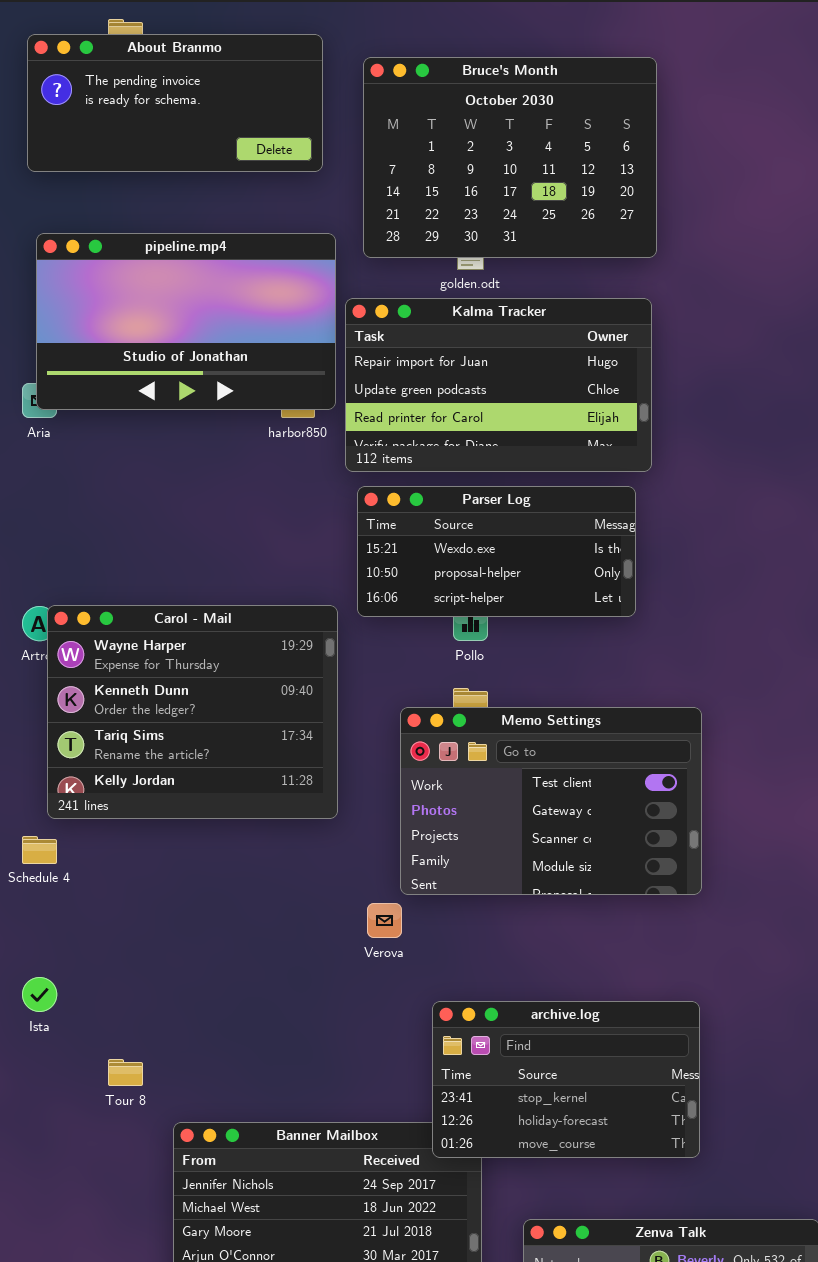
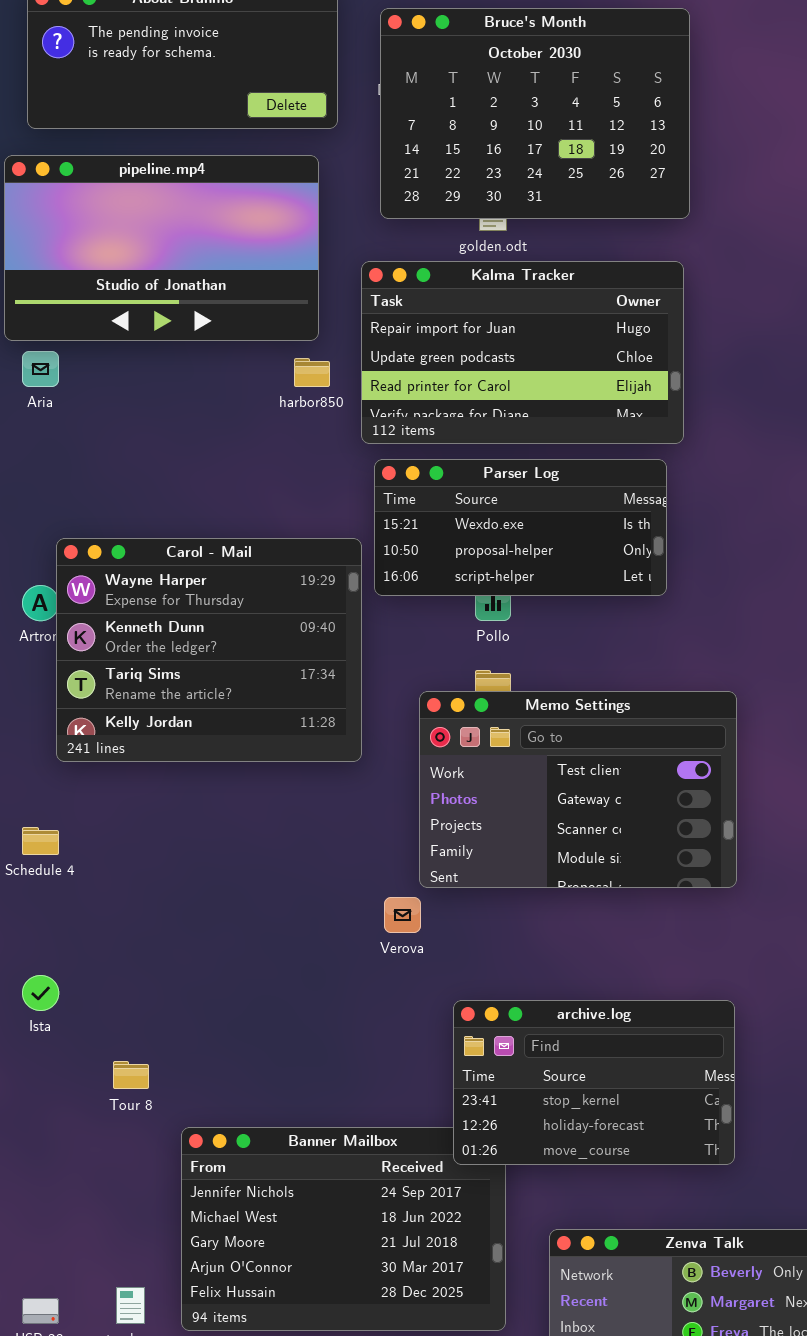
pipeline.mp4: [36,233,336,410] -> [4,155,319,341], moved
Carol - Mail: [47,605,338,819] -> [56,538,362,762], moved

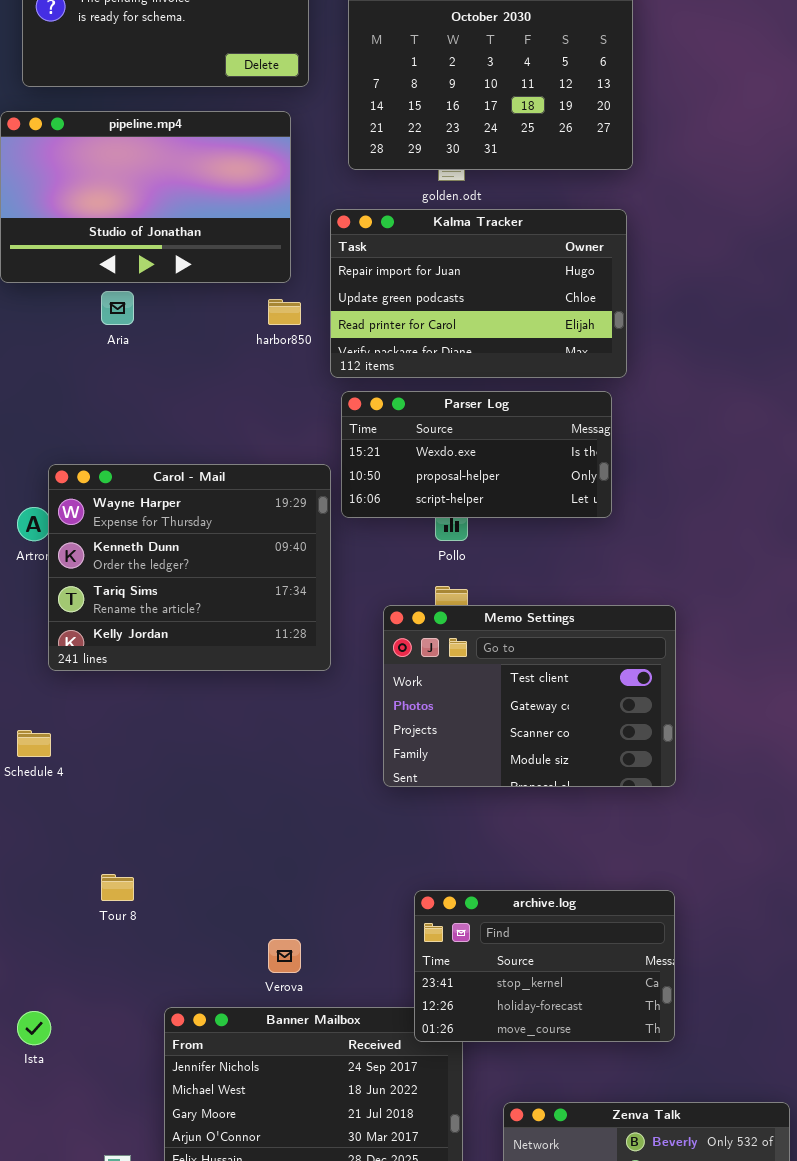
Aria: [22,351,59,387] -> [101,291,134,325], moved
Verova: [384,897,421,933] -> [268,939,301,973], moved
Ista: [22,975,59,1011] -> [17,1011,51,1045], moved
Tour 8: [113,1061,149,1089] -> [101,874,134,901], moved

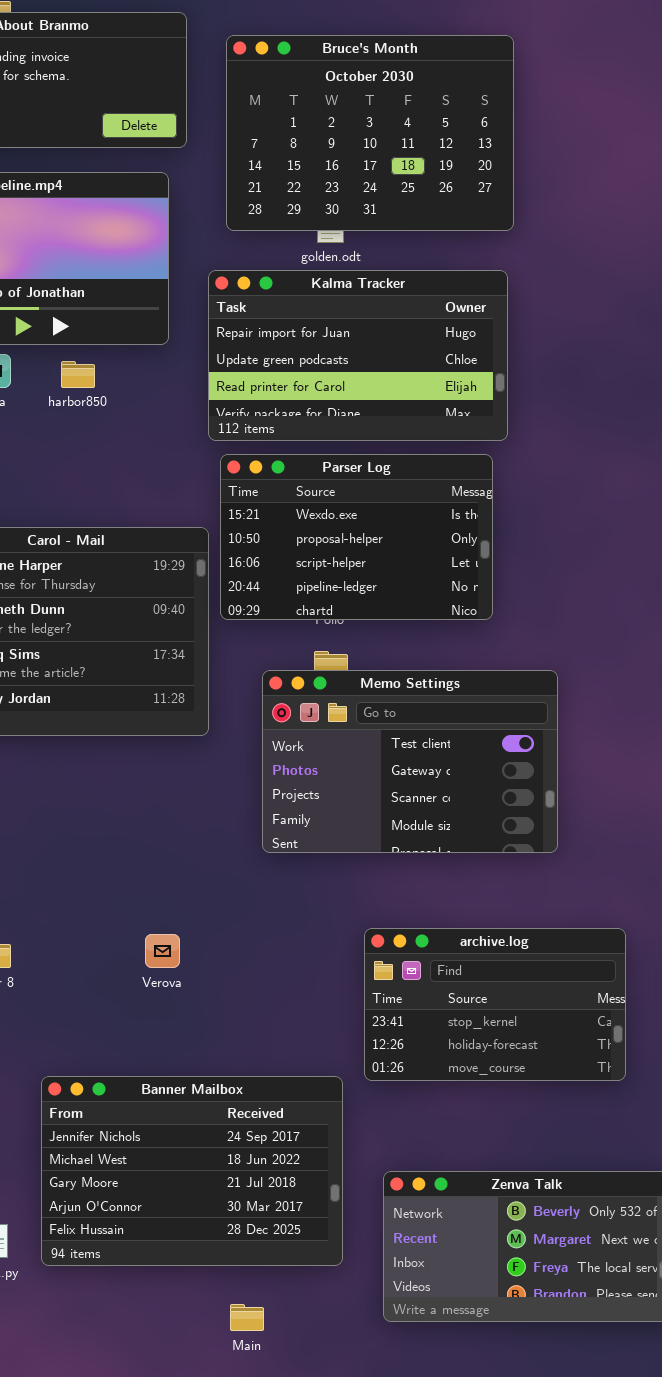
harbor850: [268,299,301,325] -> [61,361,95,388], moved
Parser Log: [341,391,612,518] -> [220,454,493,620], resized
archive.log: [414,890,675,1042] -> [364,928,626,1081], moved
Verova: [268,939,301,973] -> [145,934,180,968], moved

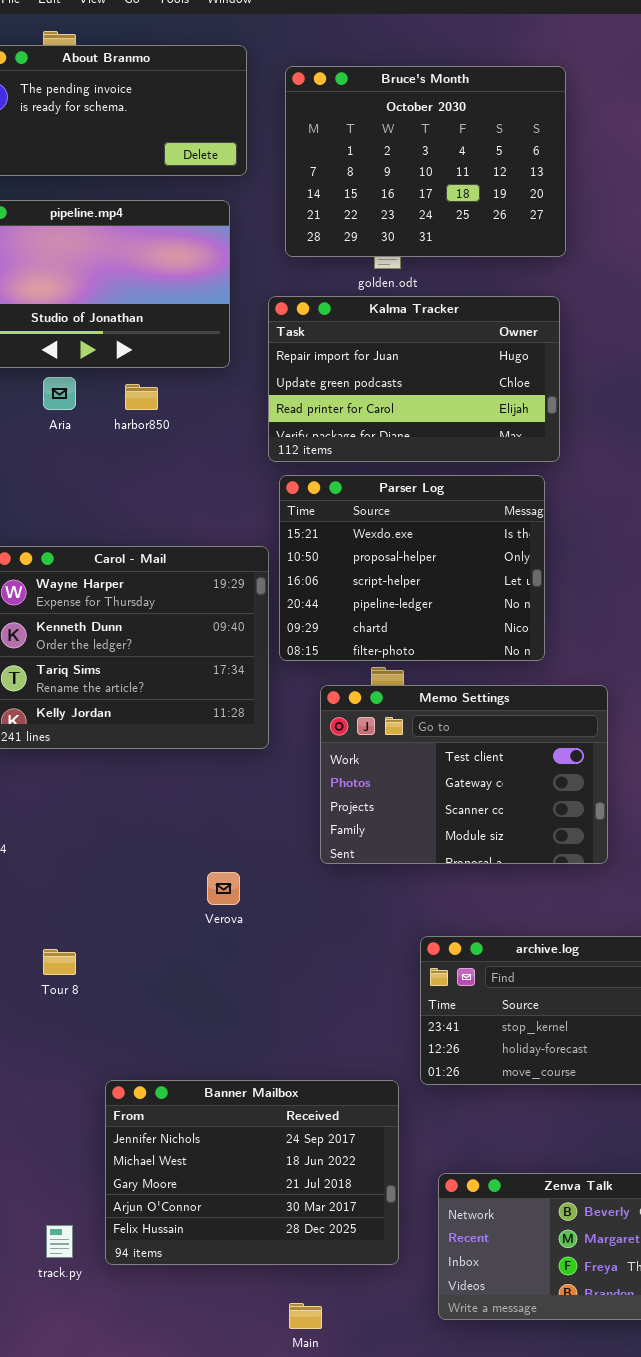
Parser Log: [220,454,493,620] -> [279,475,545,661], resized
Verova: [145,934,180,968] -> [207,872,240,905], moved

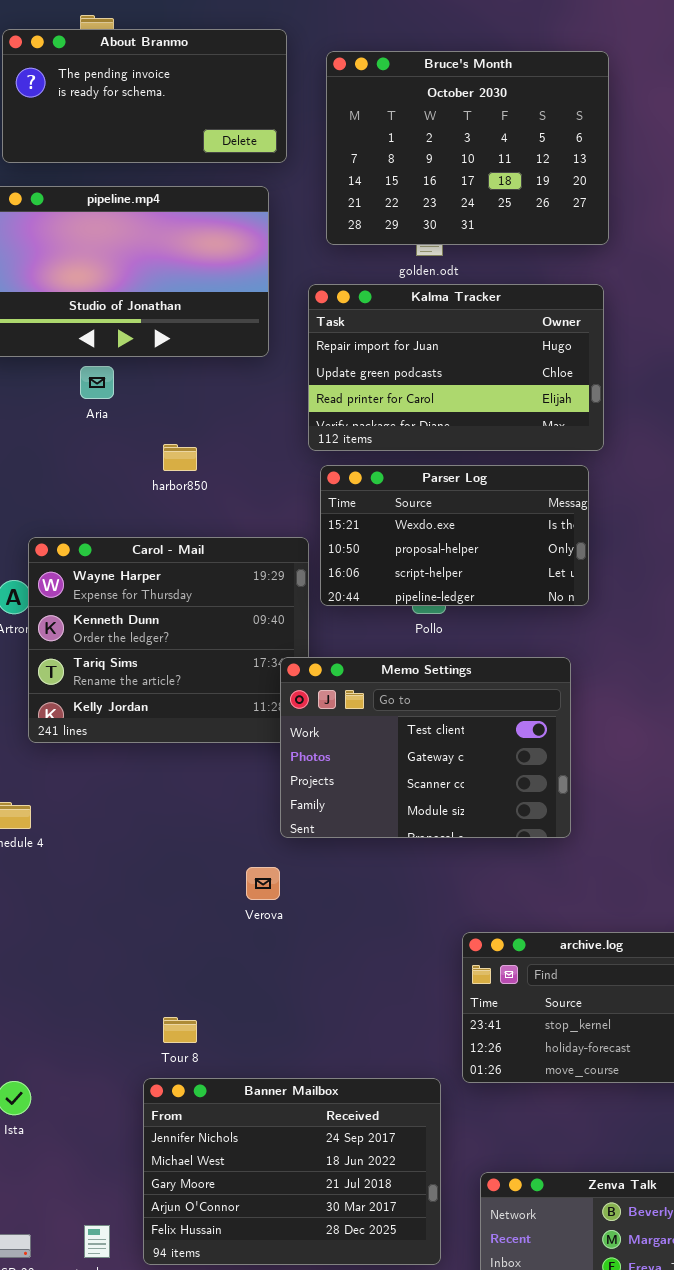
harbor850: [125,384,158,410] -> [163,444,197,471], moved
Parser Log: [279,475,545,661] -> [320,465,589,606], resized
Memo Settings: [320,685,608,864] -> [280,657,571,838], moved
Tour 8: [43,949,76,975] -> [163,1017,197,1043], moved

